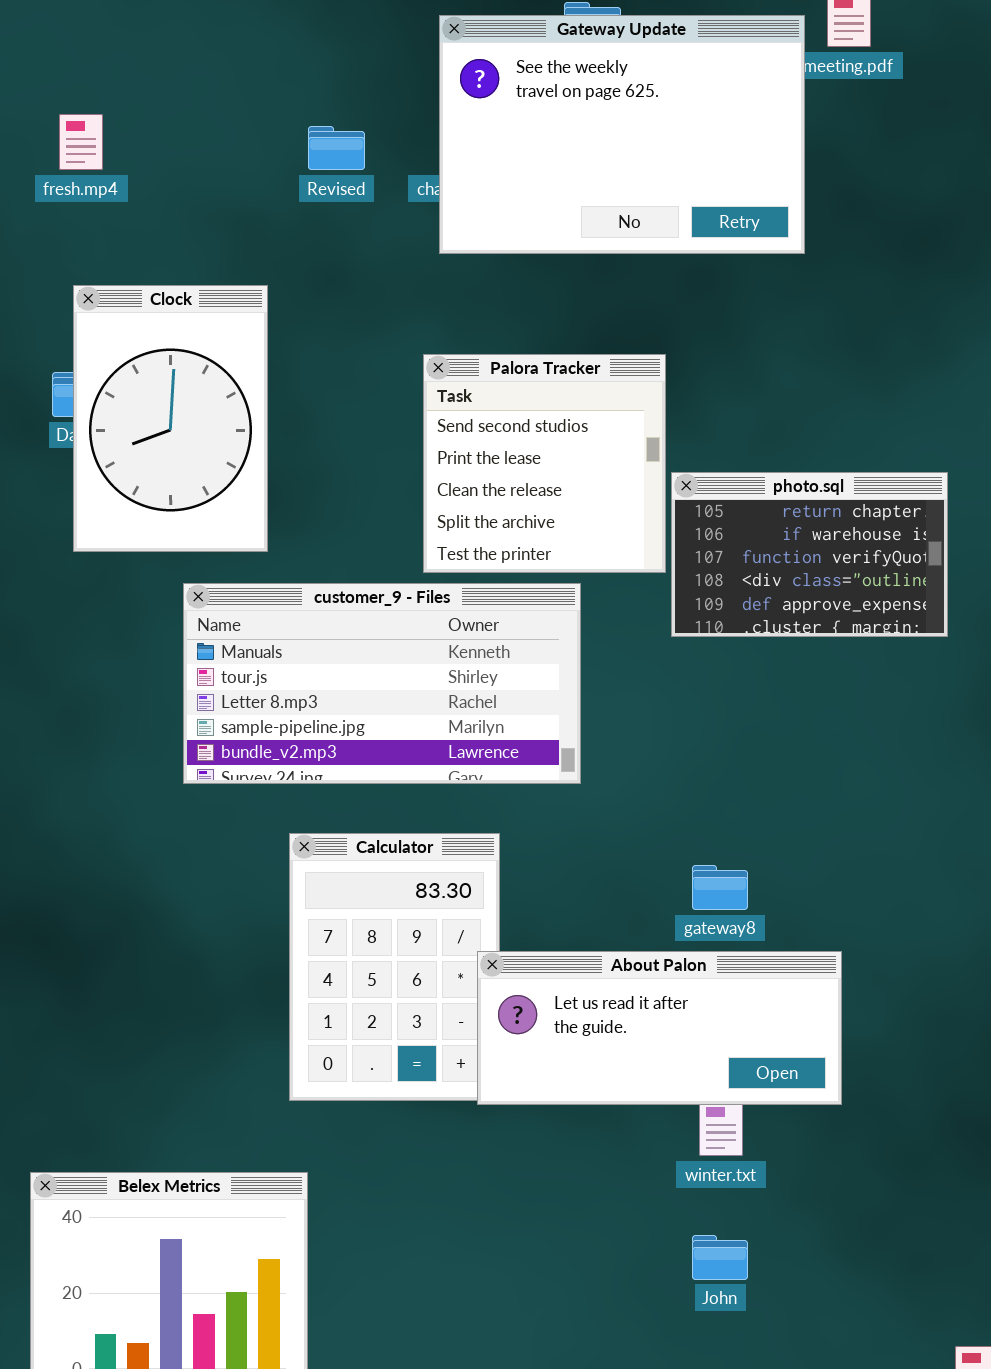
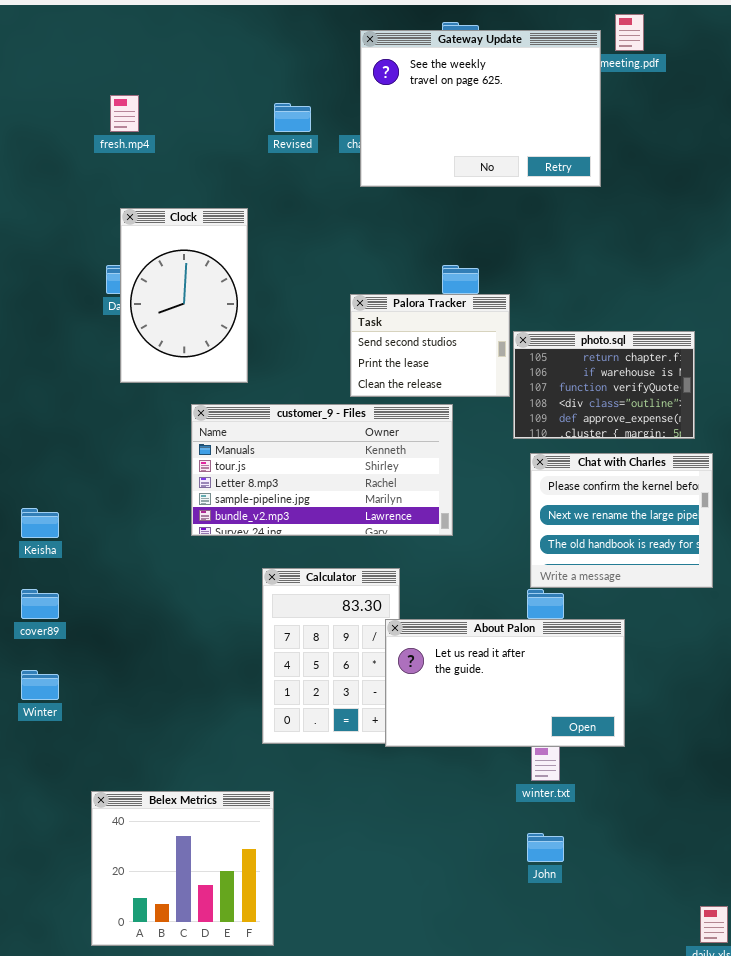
Palora Tracker: [423,354,666,573] -> [350,294,510,397], resized
Chat with Charles: none -> [530,453,713,588], opened
About Palon: [477,951,842,1105] -> [385,619,625,747], resized

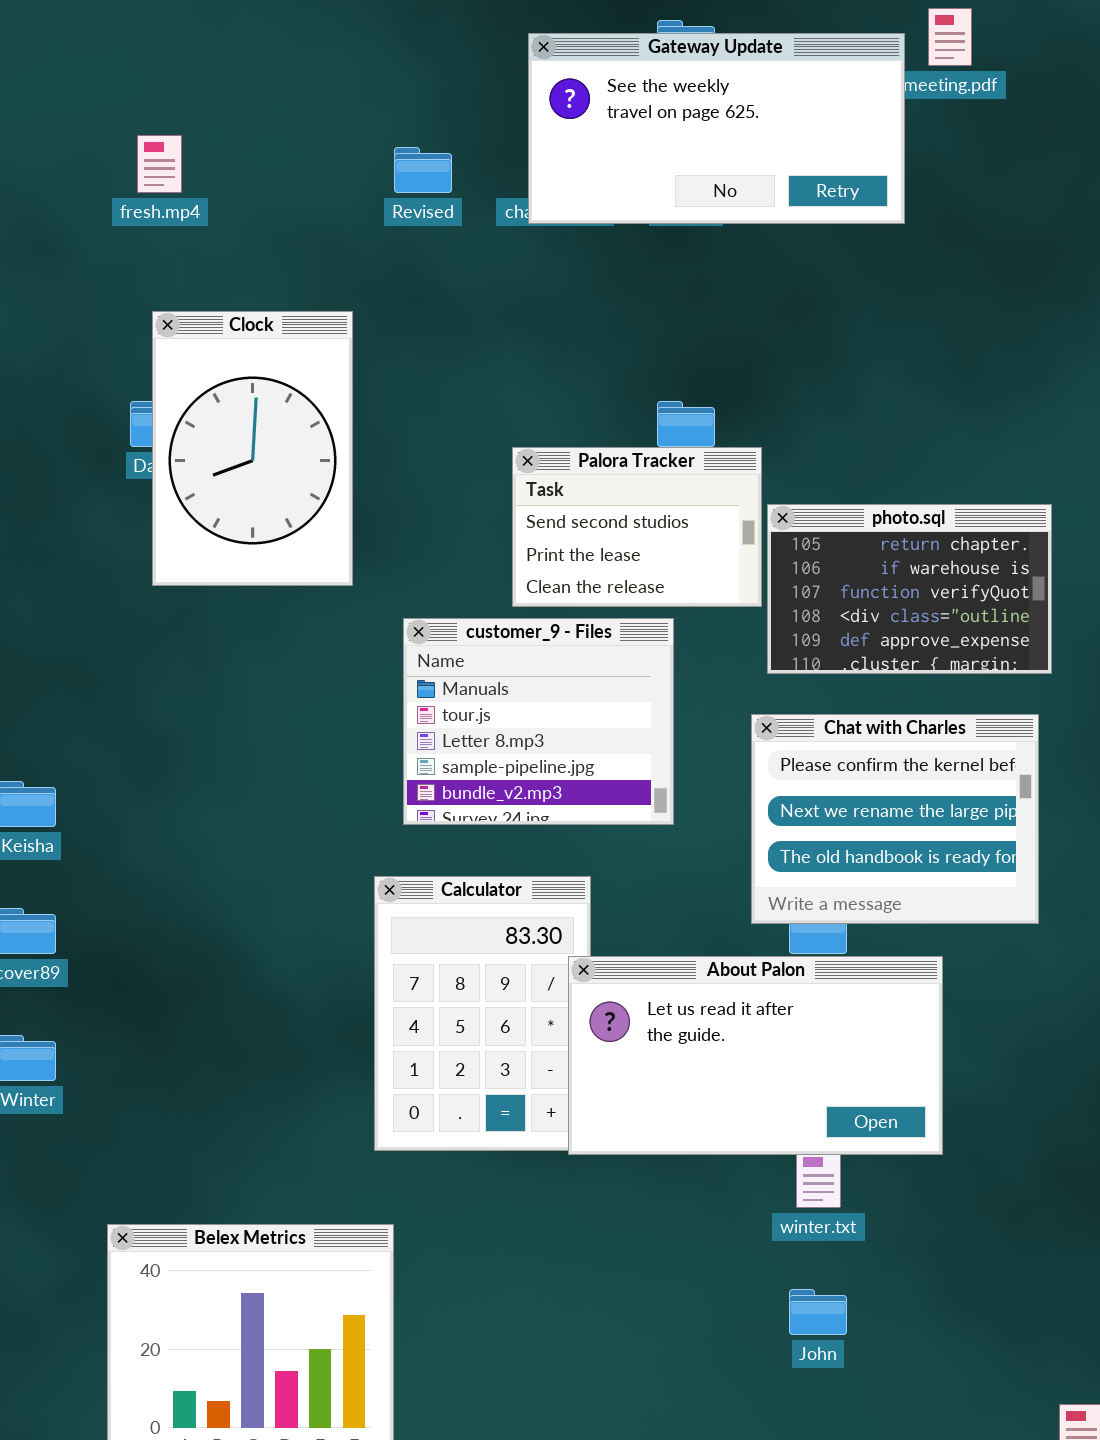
Gateway Update: [360,30,601,187] -> [528,33,905,224], resized
customer_9 - Files: [191,404,453,536] -> [403,618,674,825], resized
Chat with Charles: [530,453,713,588] -> [751,714,1039,924], moved

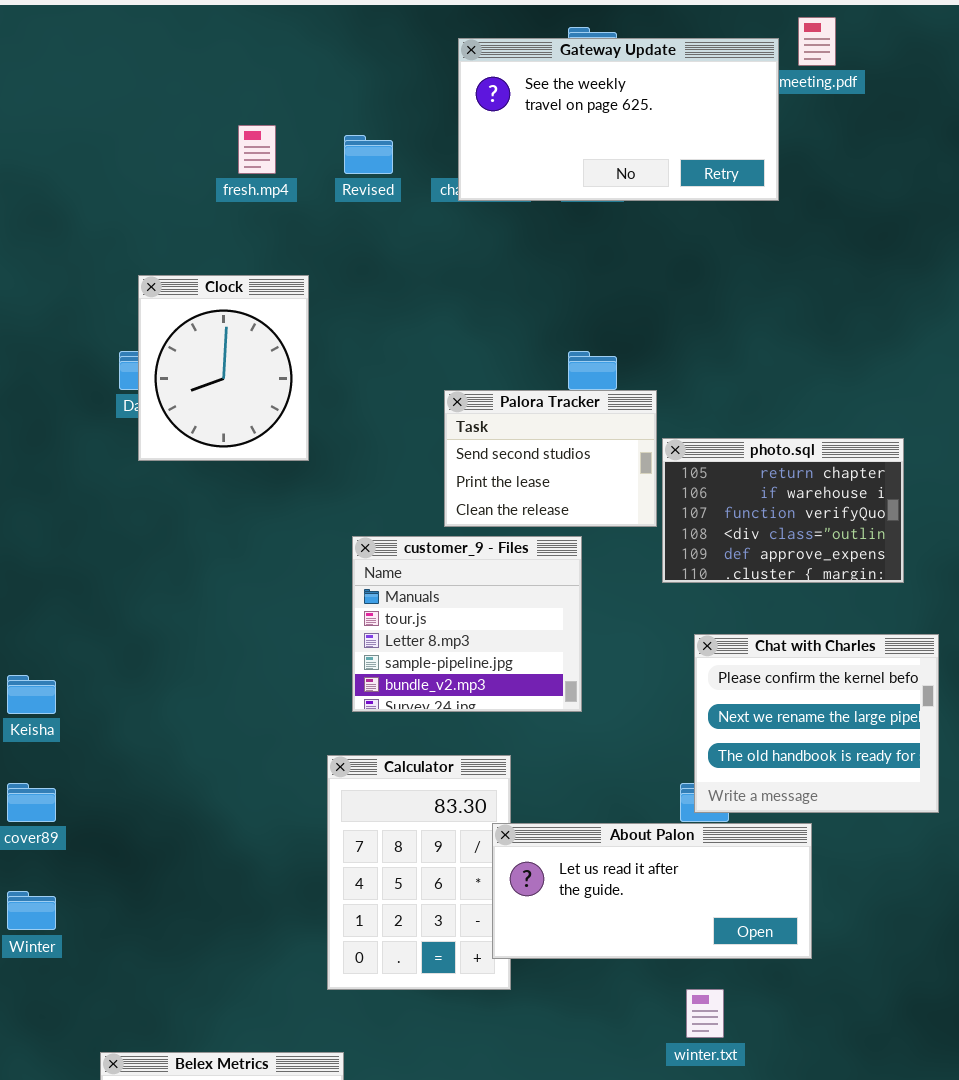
fresh.mp4: [137,135,182,193] -> [238,125,276,174], moved
Clock: [152,311,353,586] -> [138,275,309,461], resized
Chat with Charles: [751,714,1039,924] -> [694,634,939,813], moved
About Palon: [568,956,943,1155] -> [492,823,812,959], resized

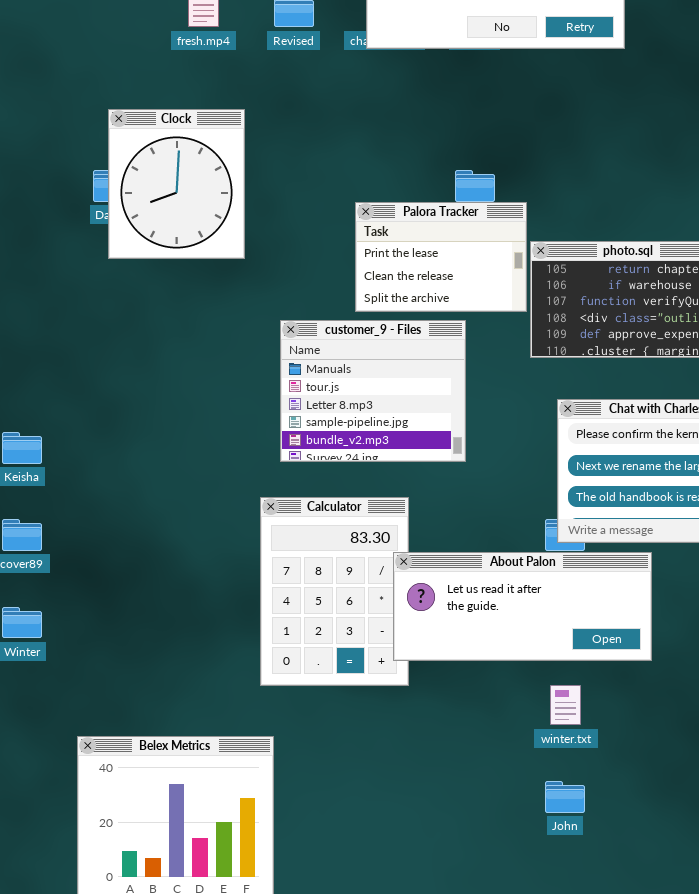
Palora Tracker: [444,390,657,527] -> [355,202,527,312], scrolled down 1 row

